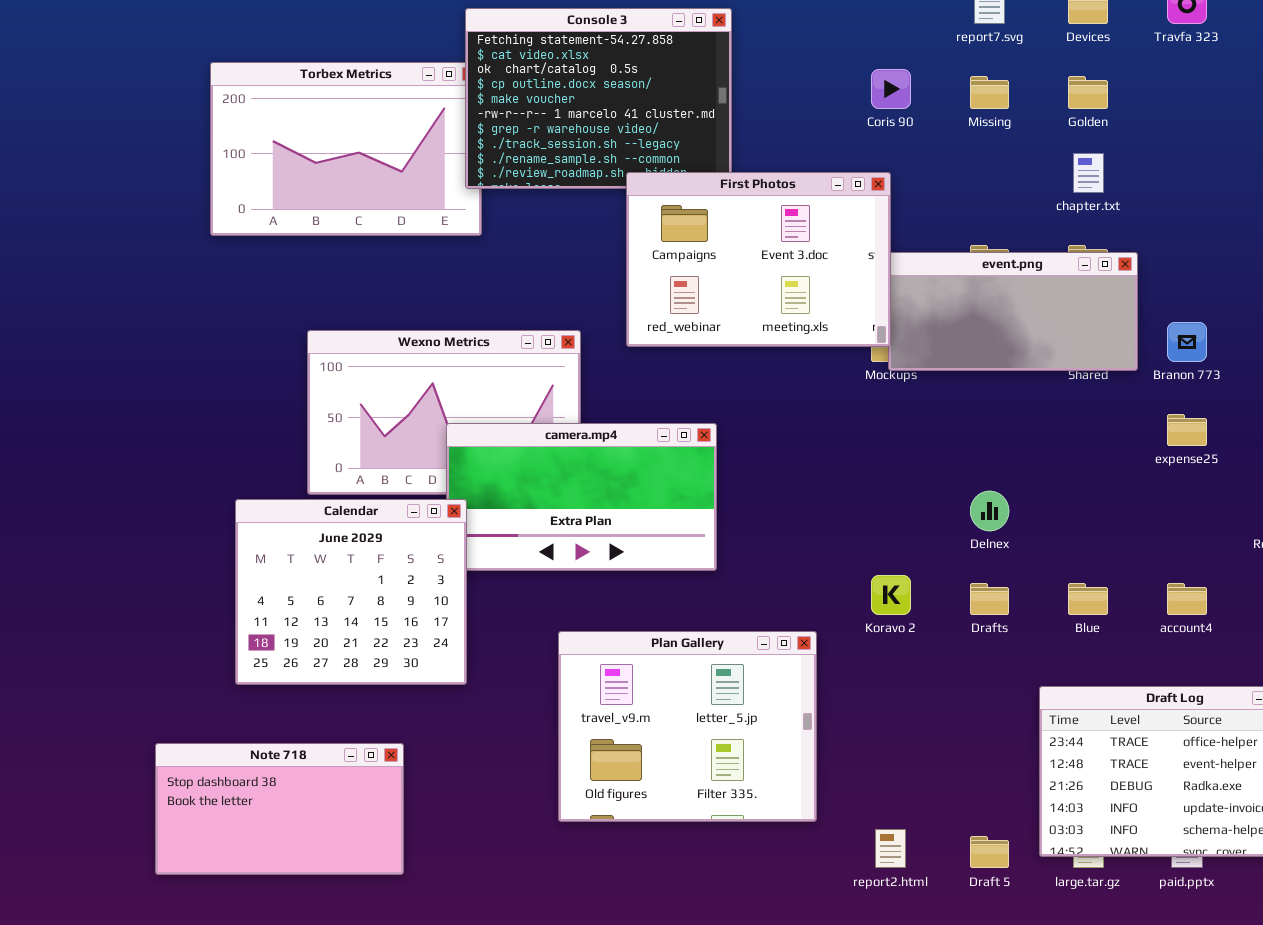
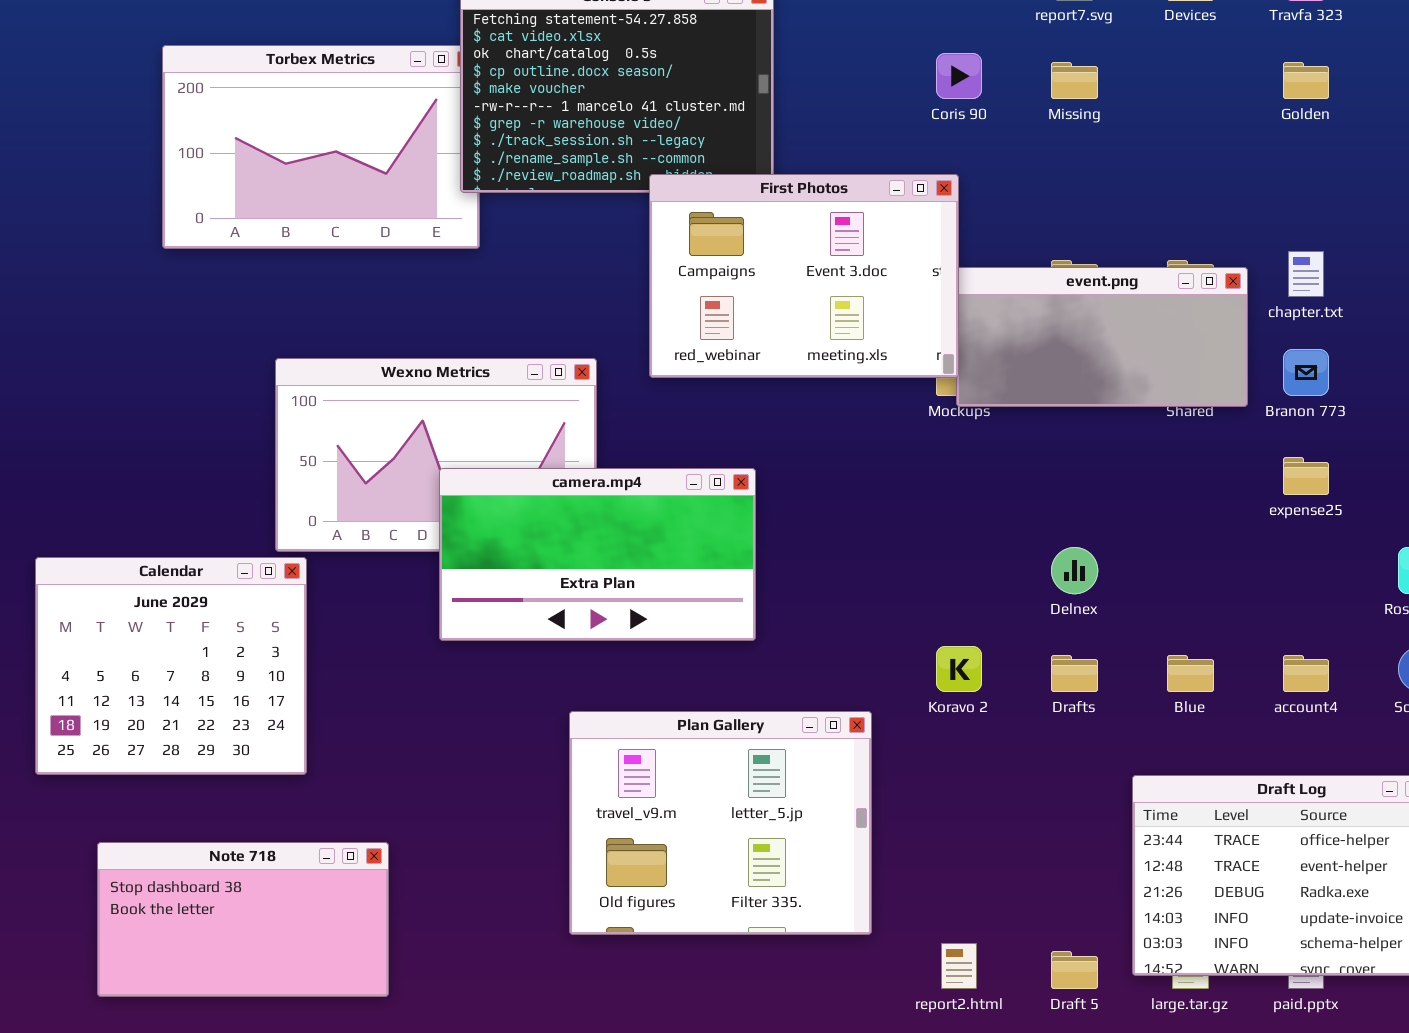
Golden: [1068,76,1108,109] -> [1283,62,1329,99], moved
chapter.txt: [1073,153,1104,193] -> [1288,251,1324,297], moved
Calendar: [235,499,467,685] -> [35,557,307,775], moved

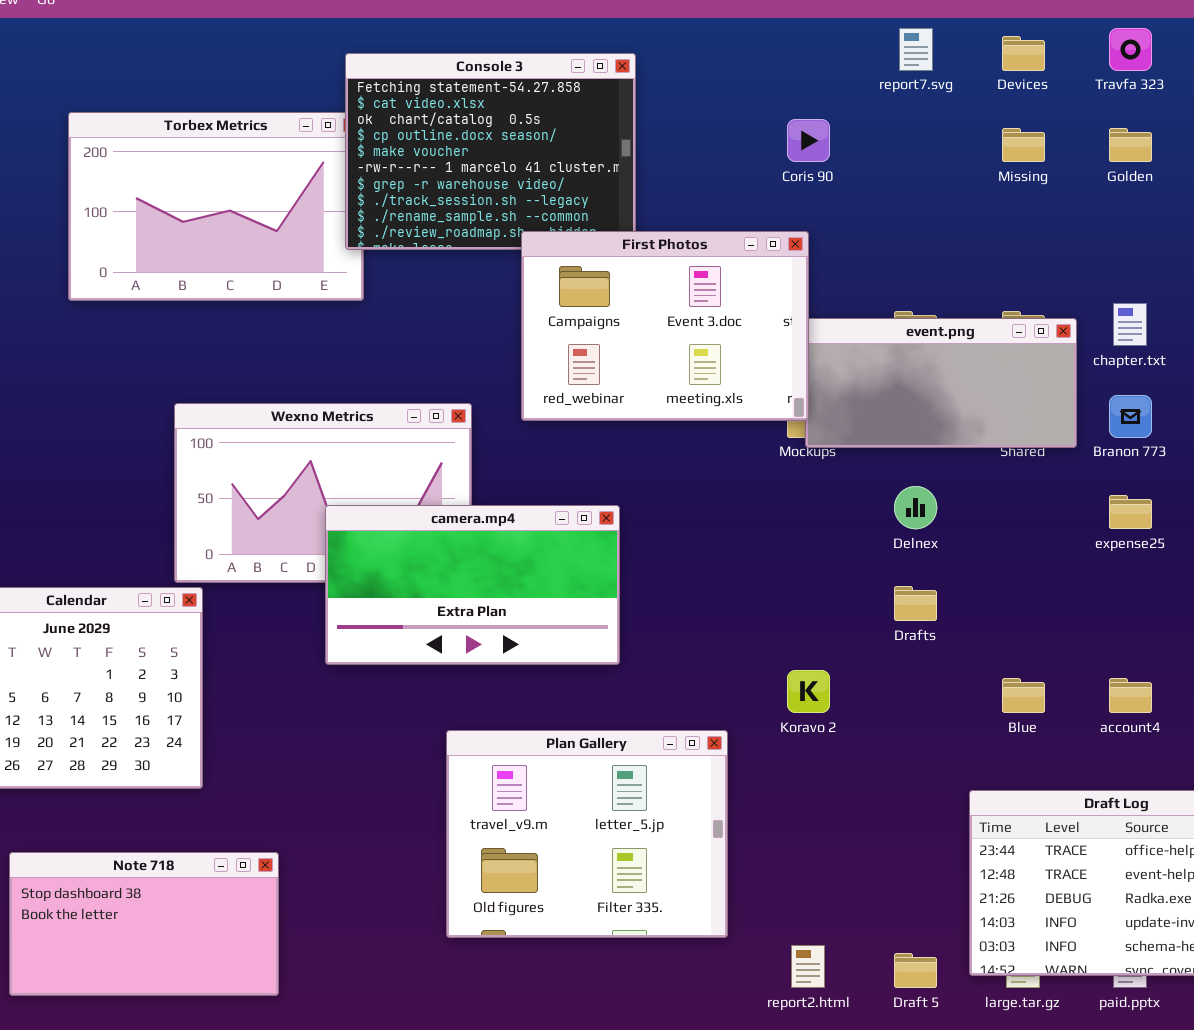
Missing: [1051,62,1098,99] -> [1002,128,1045,162], moved
Delnex: [1051,547,1098,594] -> [894,486,937,529], moved
Drafts: [1051,655,1098,692] -> [894,586,937,621], moved

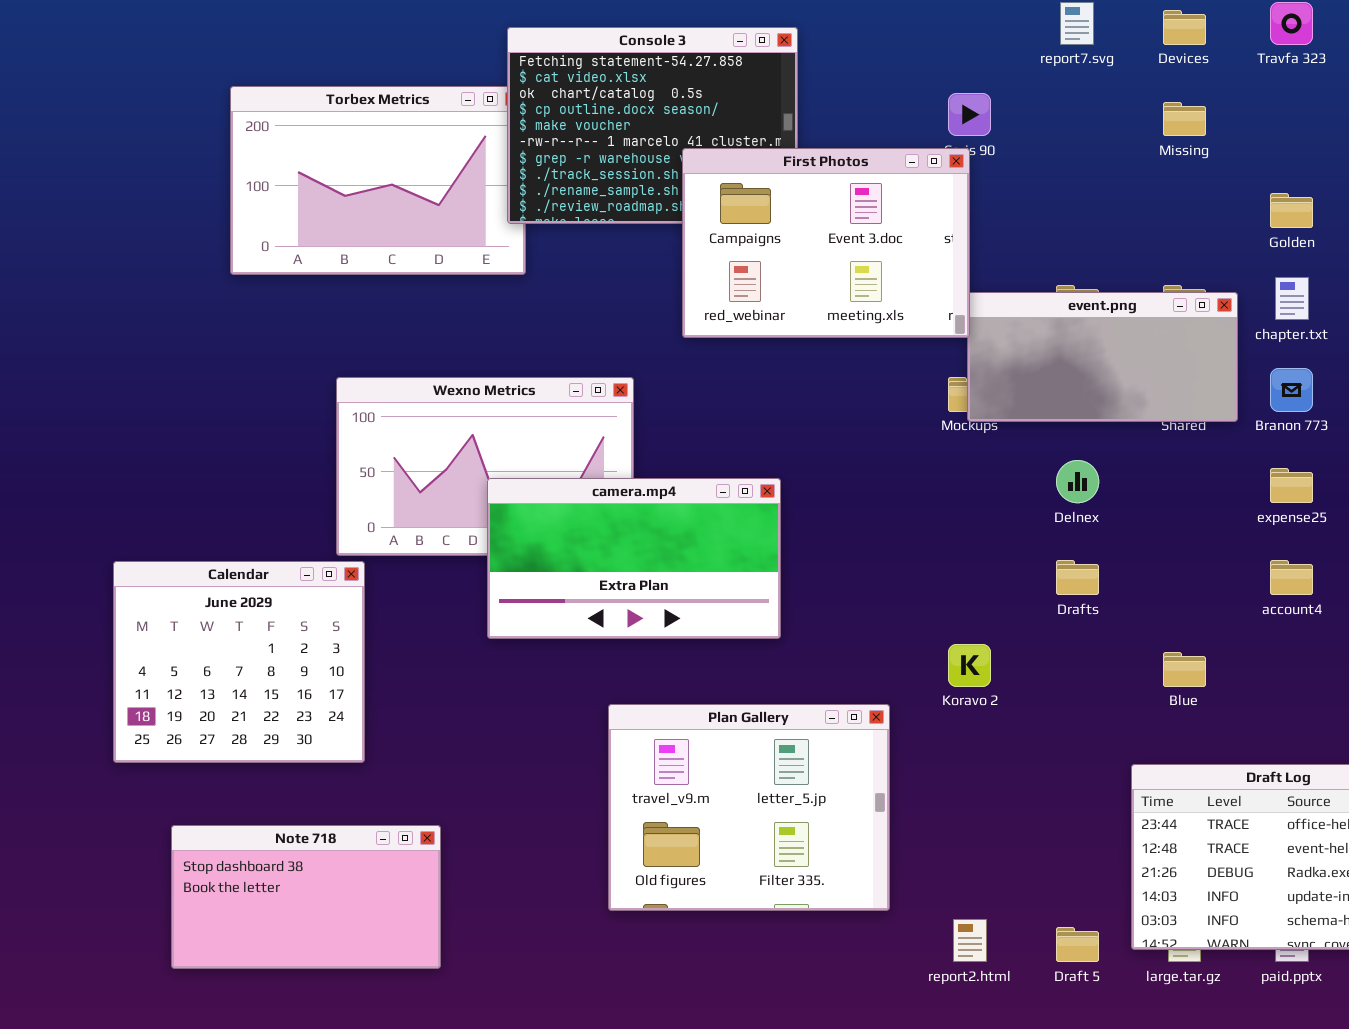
Golden: [1109,128,1152,162] -> [1270,193,1313,228], moved
First Photos: [521,231,809,421] -> [682,148,970,338], moved
account4: [1109,678,1152,713] -> [1270,560,1313,595], moved

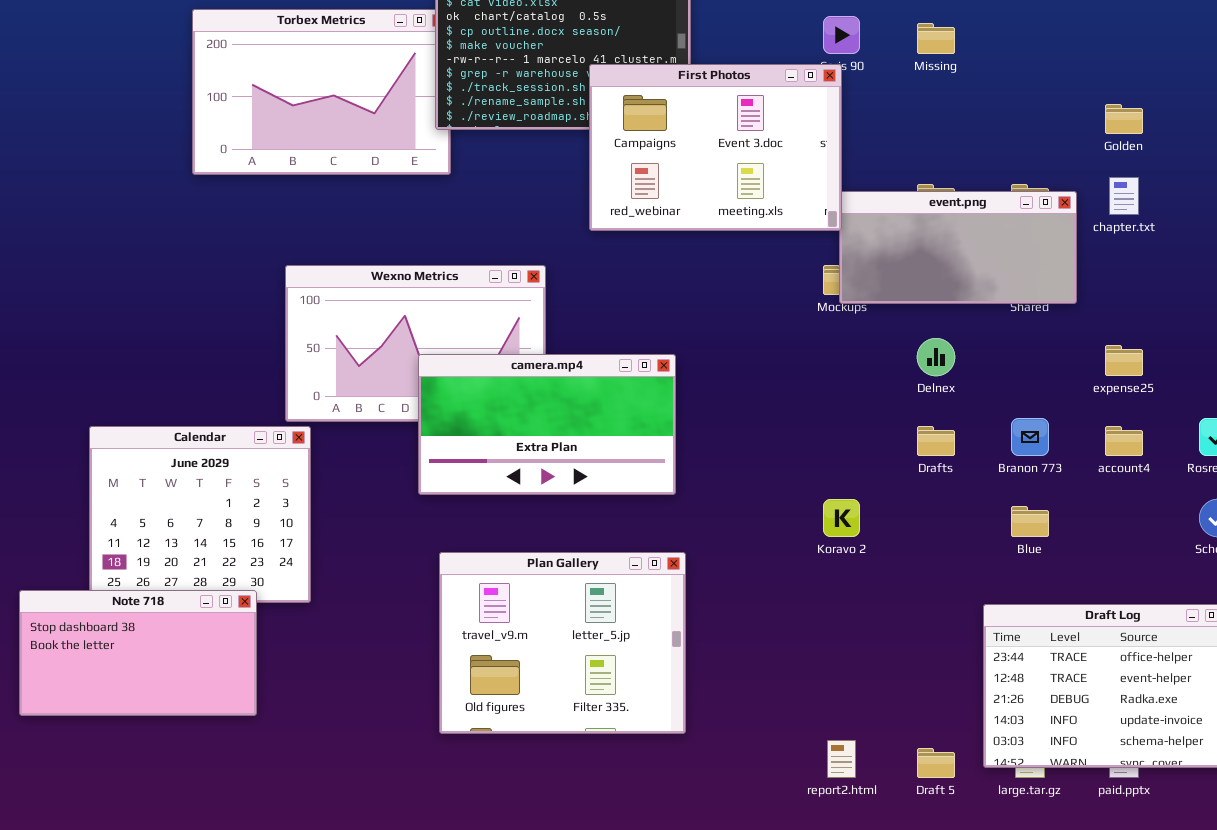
Missing: [1163,102,1206,136] -> [917,23,955,54], moved
Branon 773: [1270,368,1313,412] -> [1011,418,1049,456], moved
Plan Gallery: [608,704,890,911] -> [439,552,686,734], moved
Note 718: [171,825,441,969] -> [19,590,257,716], moved

